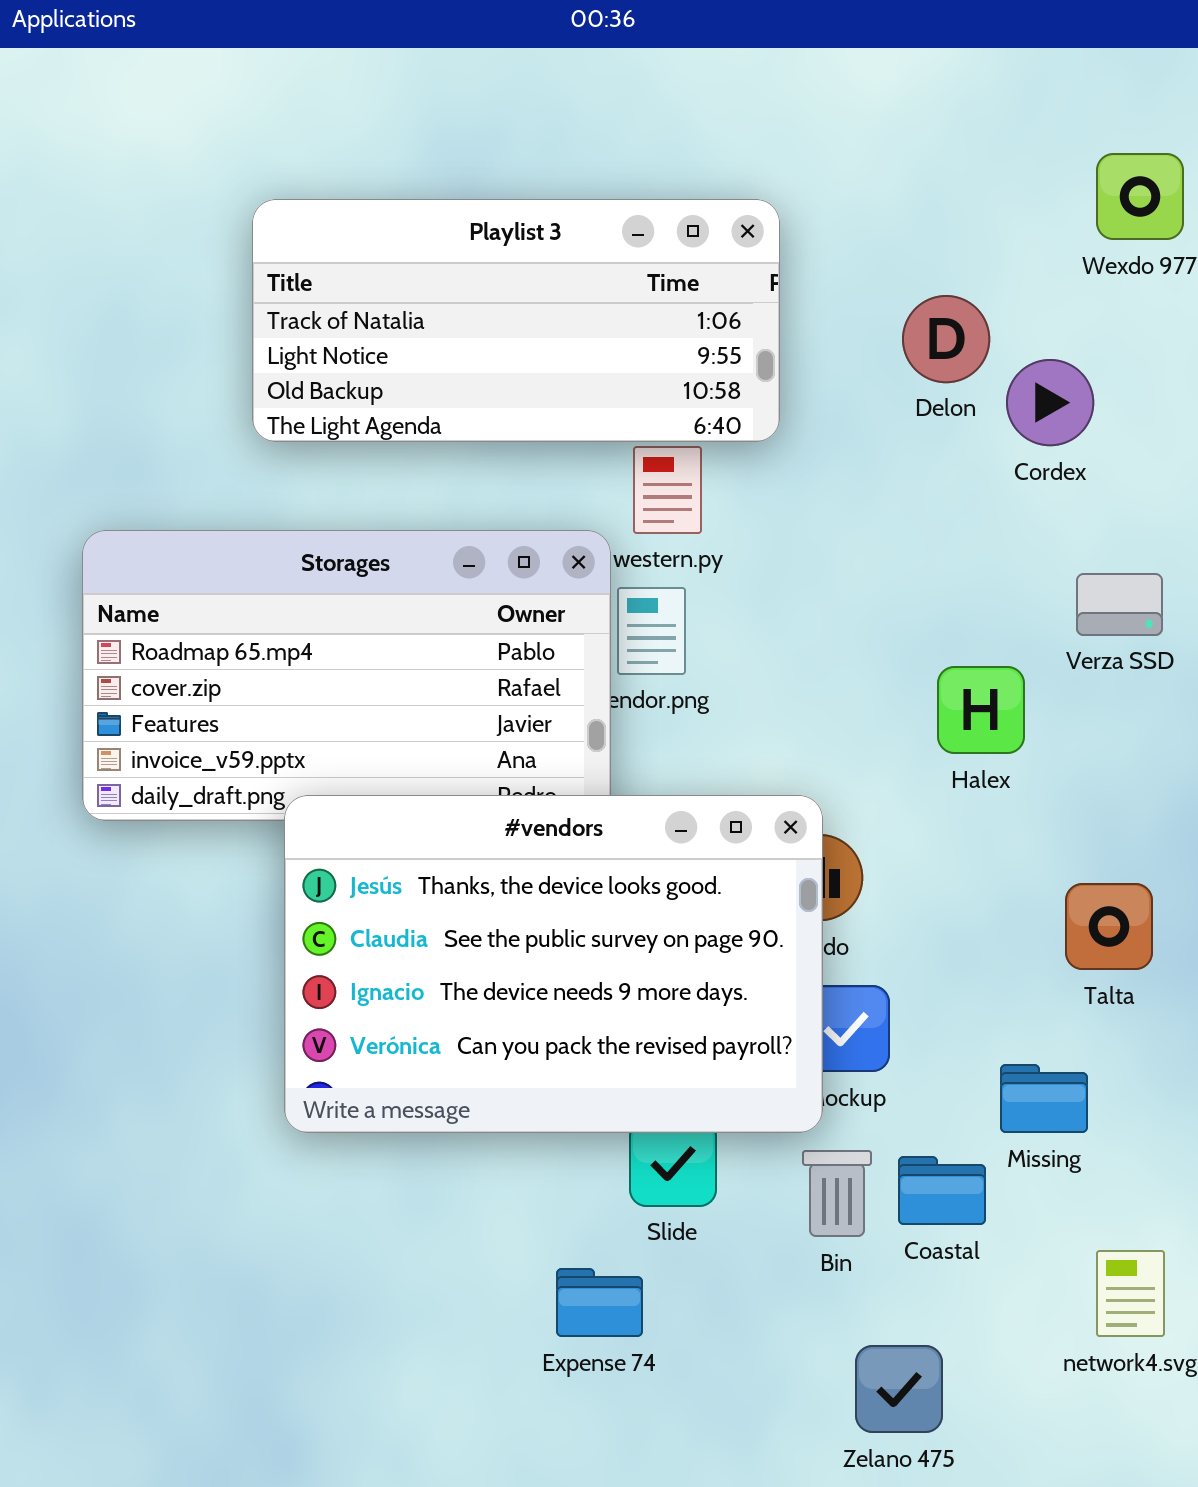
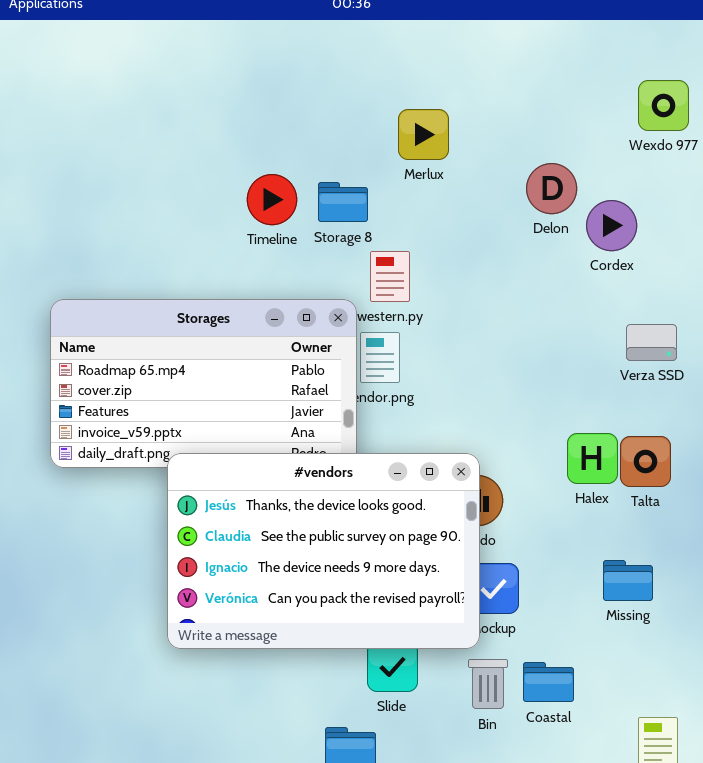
Playlist 3: [252,199,780,442] -> none, closed
Halex: [937,666,1025,754] -> [567,433,618,484], moved
Talta: [1065,883,1153,970] -> [620,436,671,487], moved
Missing: [1000,1064,1088,1133] -> [603,560,653,601], moved

